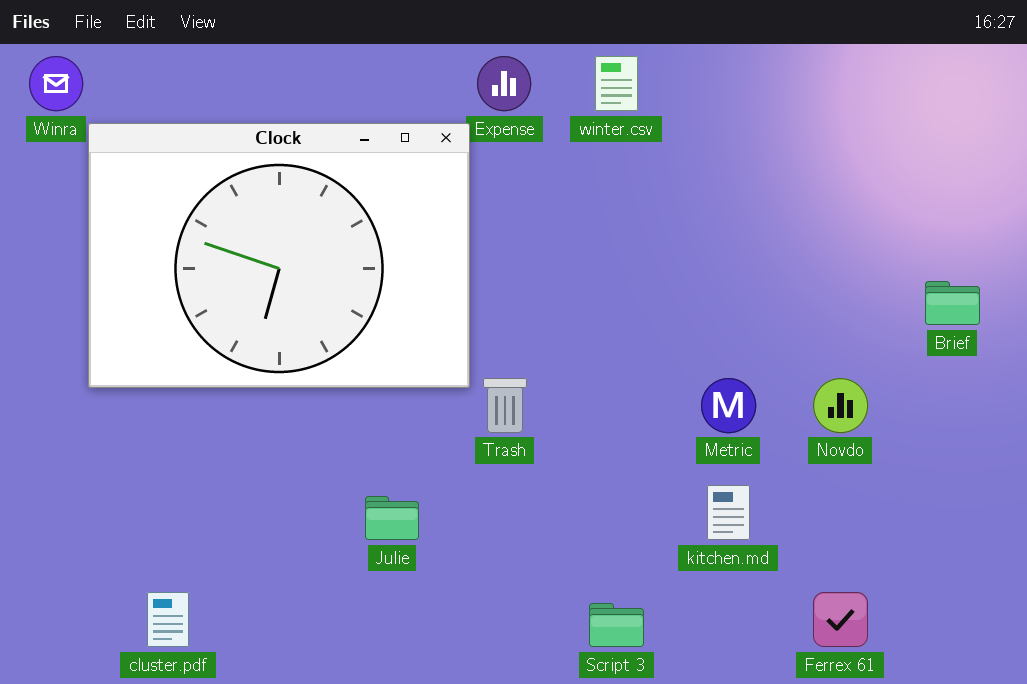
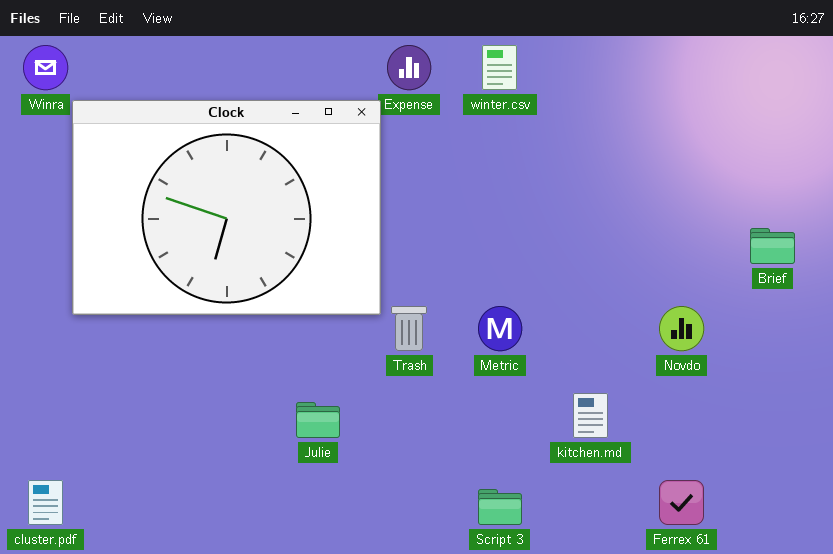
Metric: [701,378,756,433] -> [478,306,522,351], moved
cluster.pdf: [147,592,189,647] -> [28,480,63,525], moved

